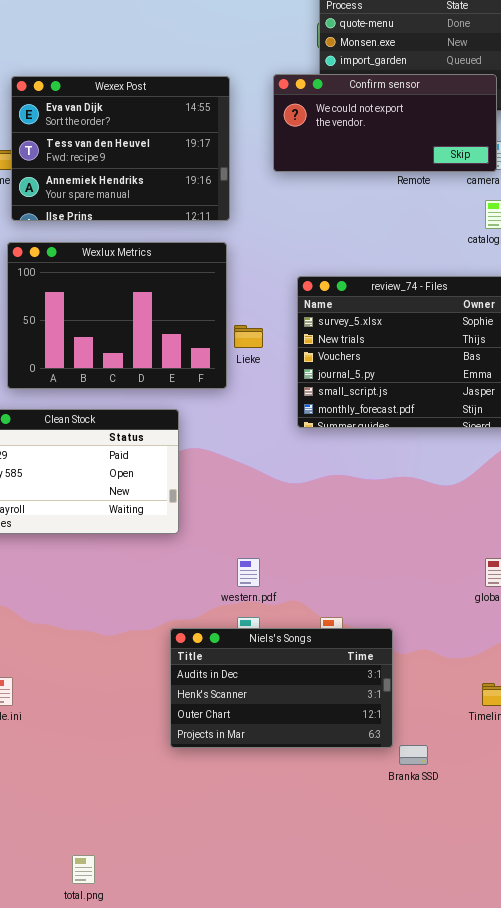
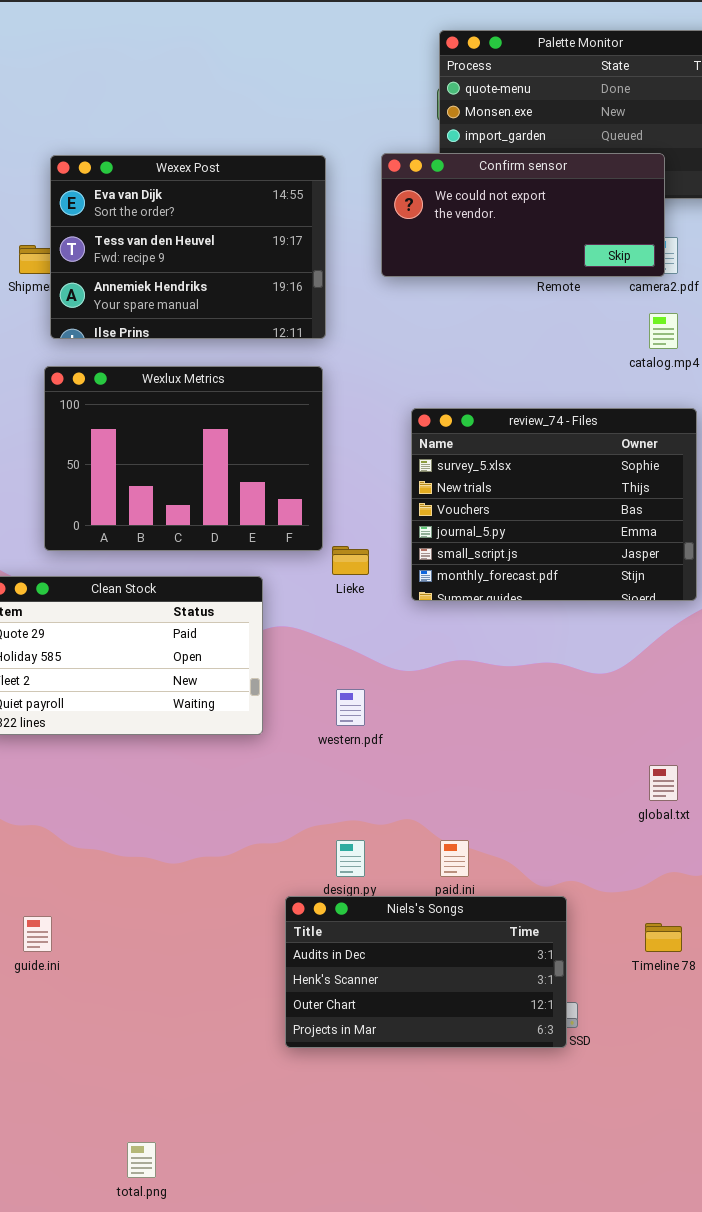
Lieke: [234,325,263,348] -> [332,546,369,575], moved
western.pdf: [237,558,260,587] -> [336,689,365,726], moved
Niels's Songs: [170,628,393,748] -> [285,896,567,1048], moved

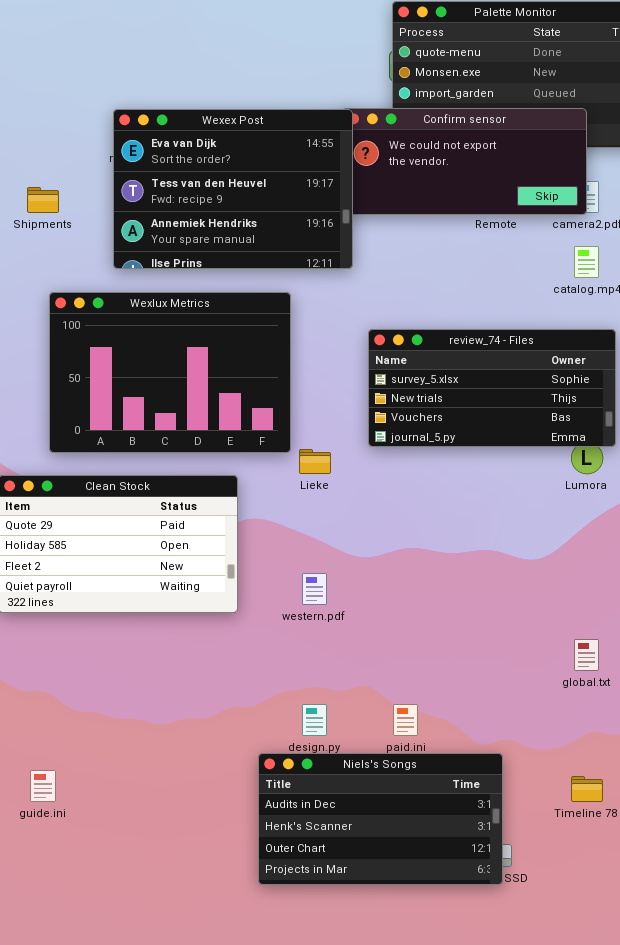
Wexex Post: [50,155,326,339] -> [113,109,353,269], moved
review_74 - Files: [411,408,697,601] -> [368,329,616,447], resized

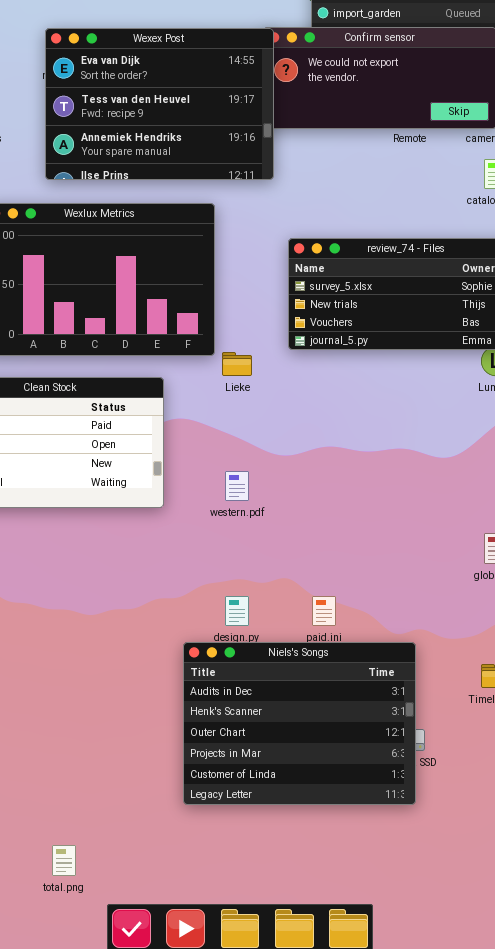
Niels's Songs: [258,753,503,885] -> [183,642,416,805], resized

